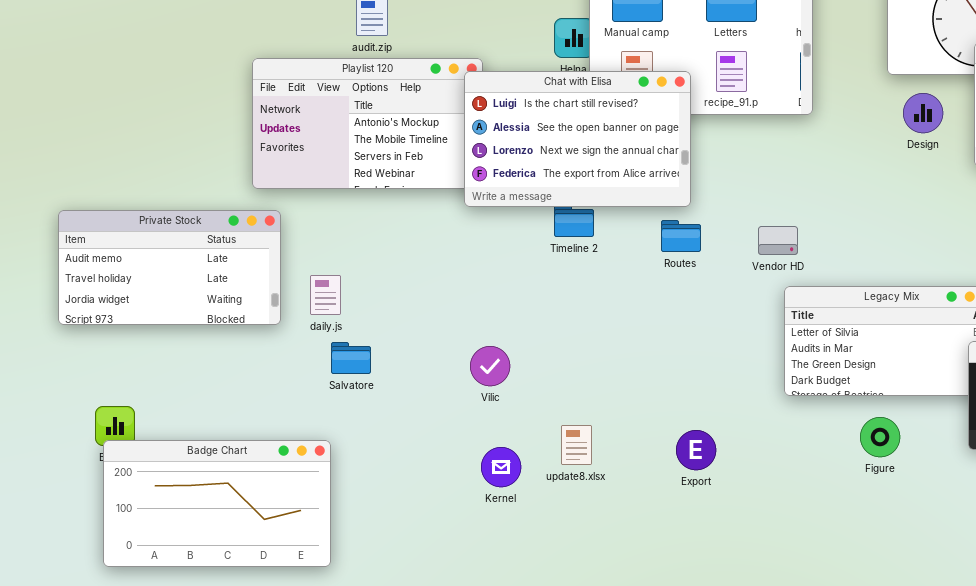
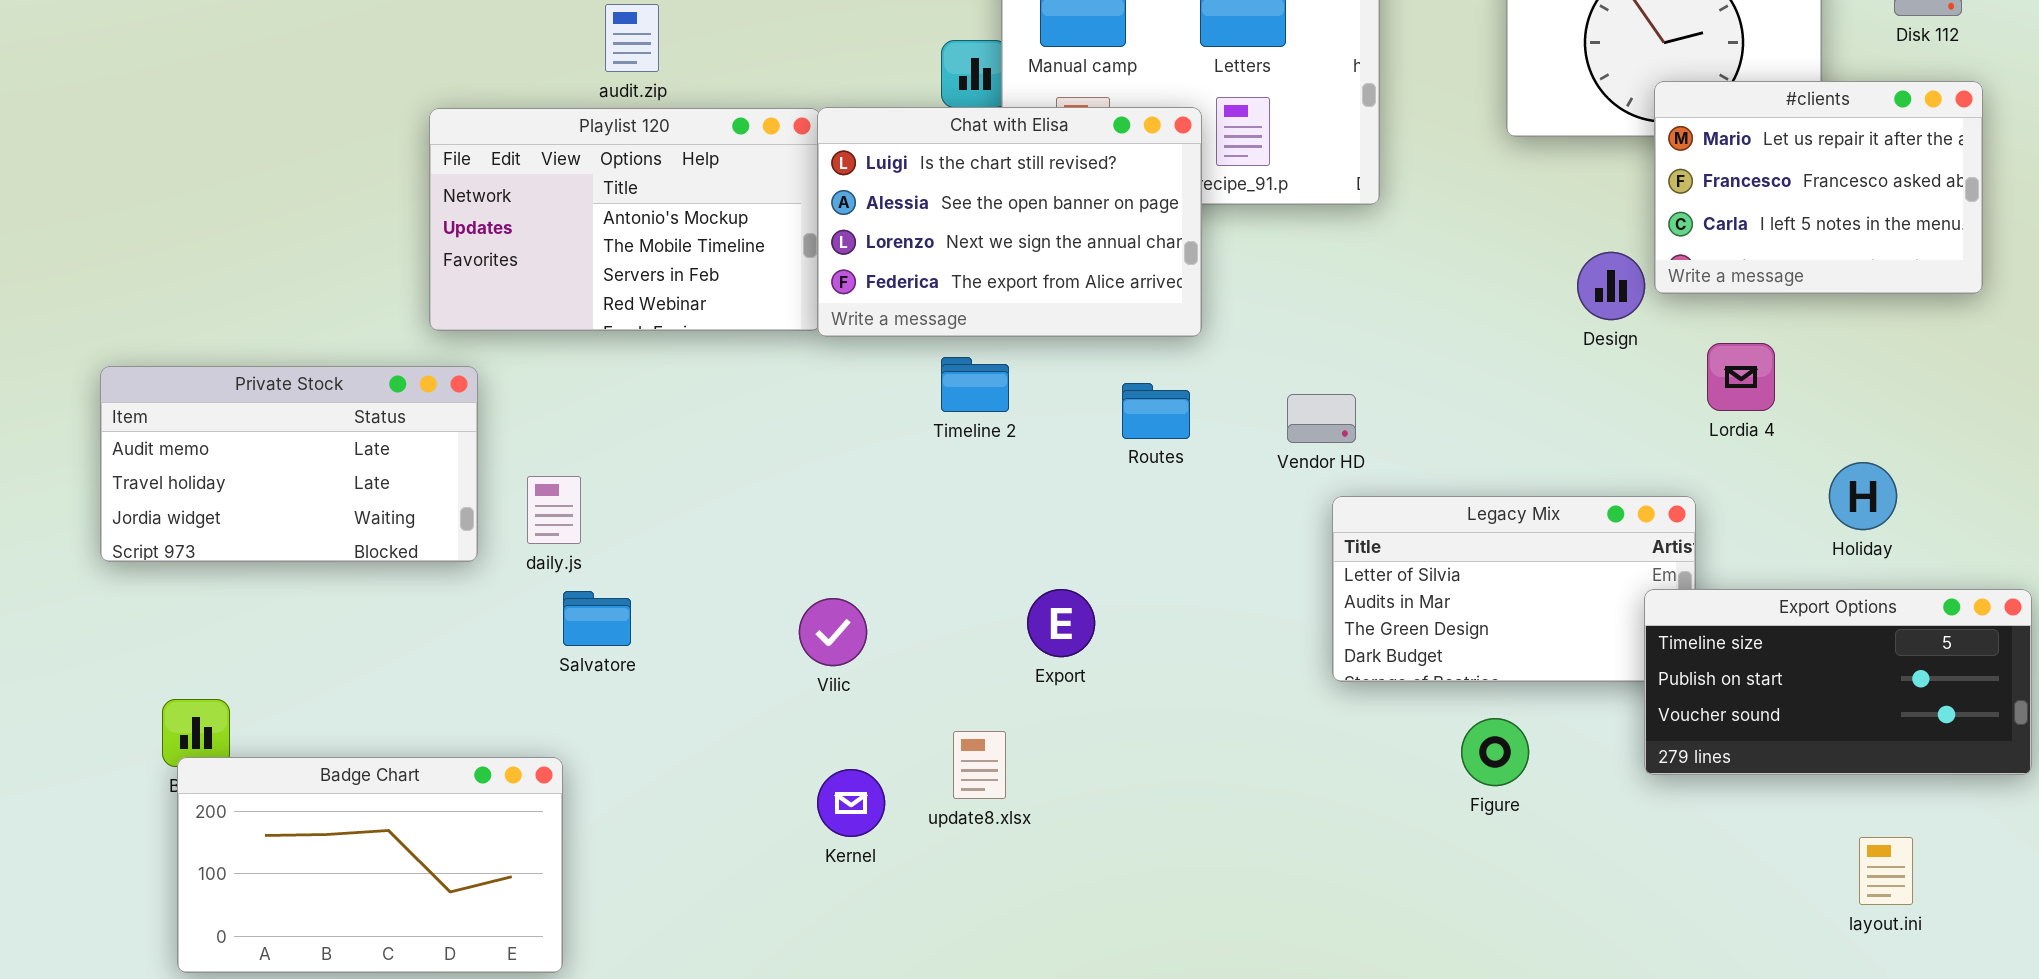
Chat with Elisa: [464,71,691,207] -> [817,107,1202,337], moved
Design: [903,93,943,133] -> [1577,252,1645,320], moved
Export: [676,430,716,470] -> [1027,589,1095,657], moved

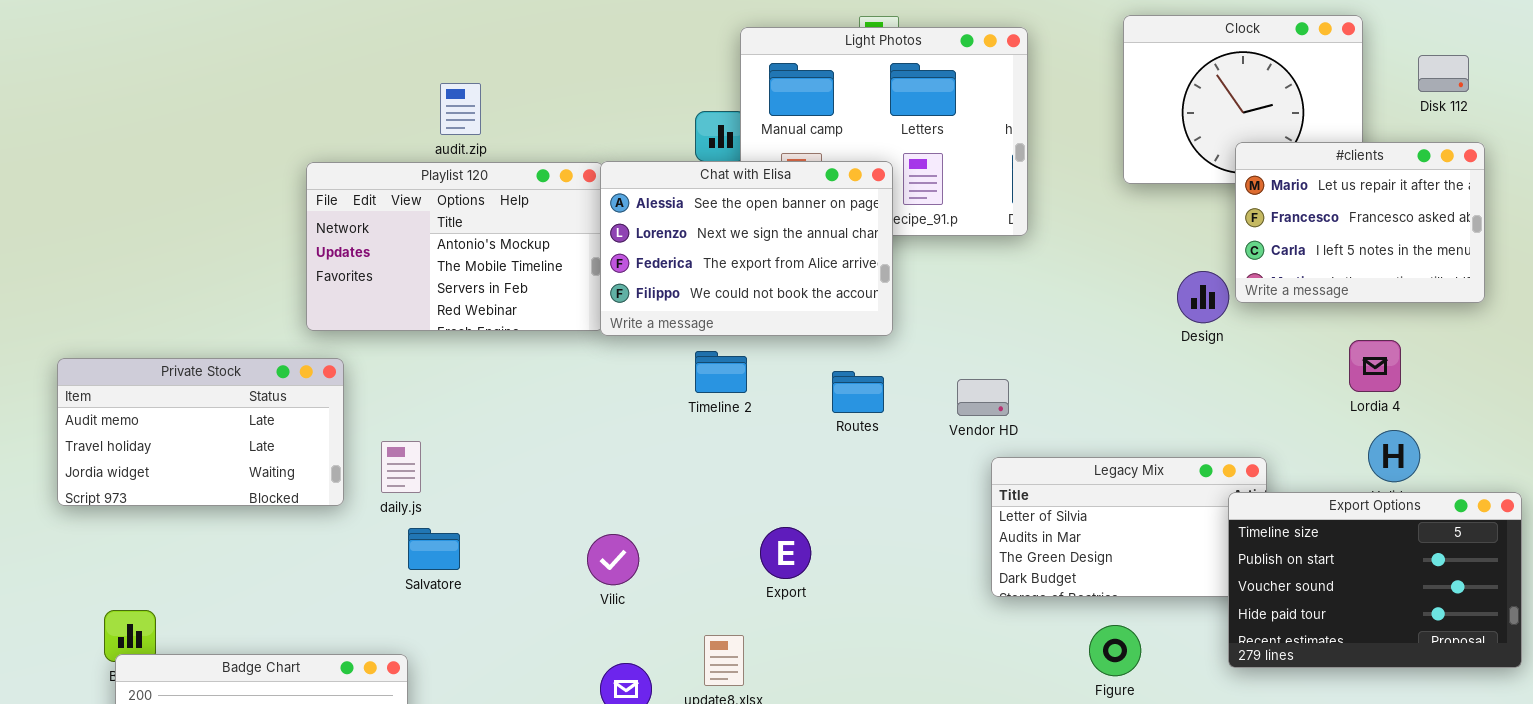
Chat with Elisa: [817,107,1202,337] -> [600,161,893,336], scrolled down 1 row
Lordia 4: [1707,343,1775,411] -> [1349,340,1401,392], moved
Export Options: [1644,589,2032,775] -> [1228,492,1522,668], resized

